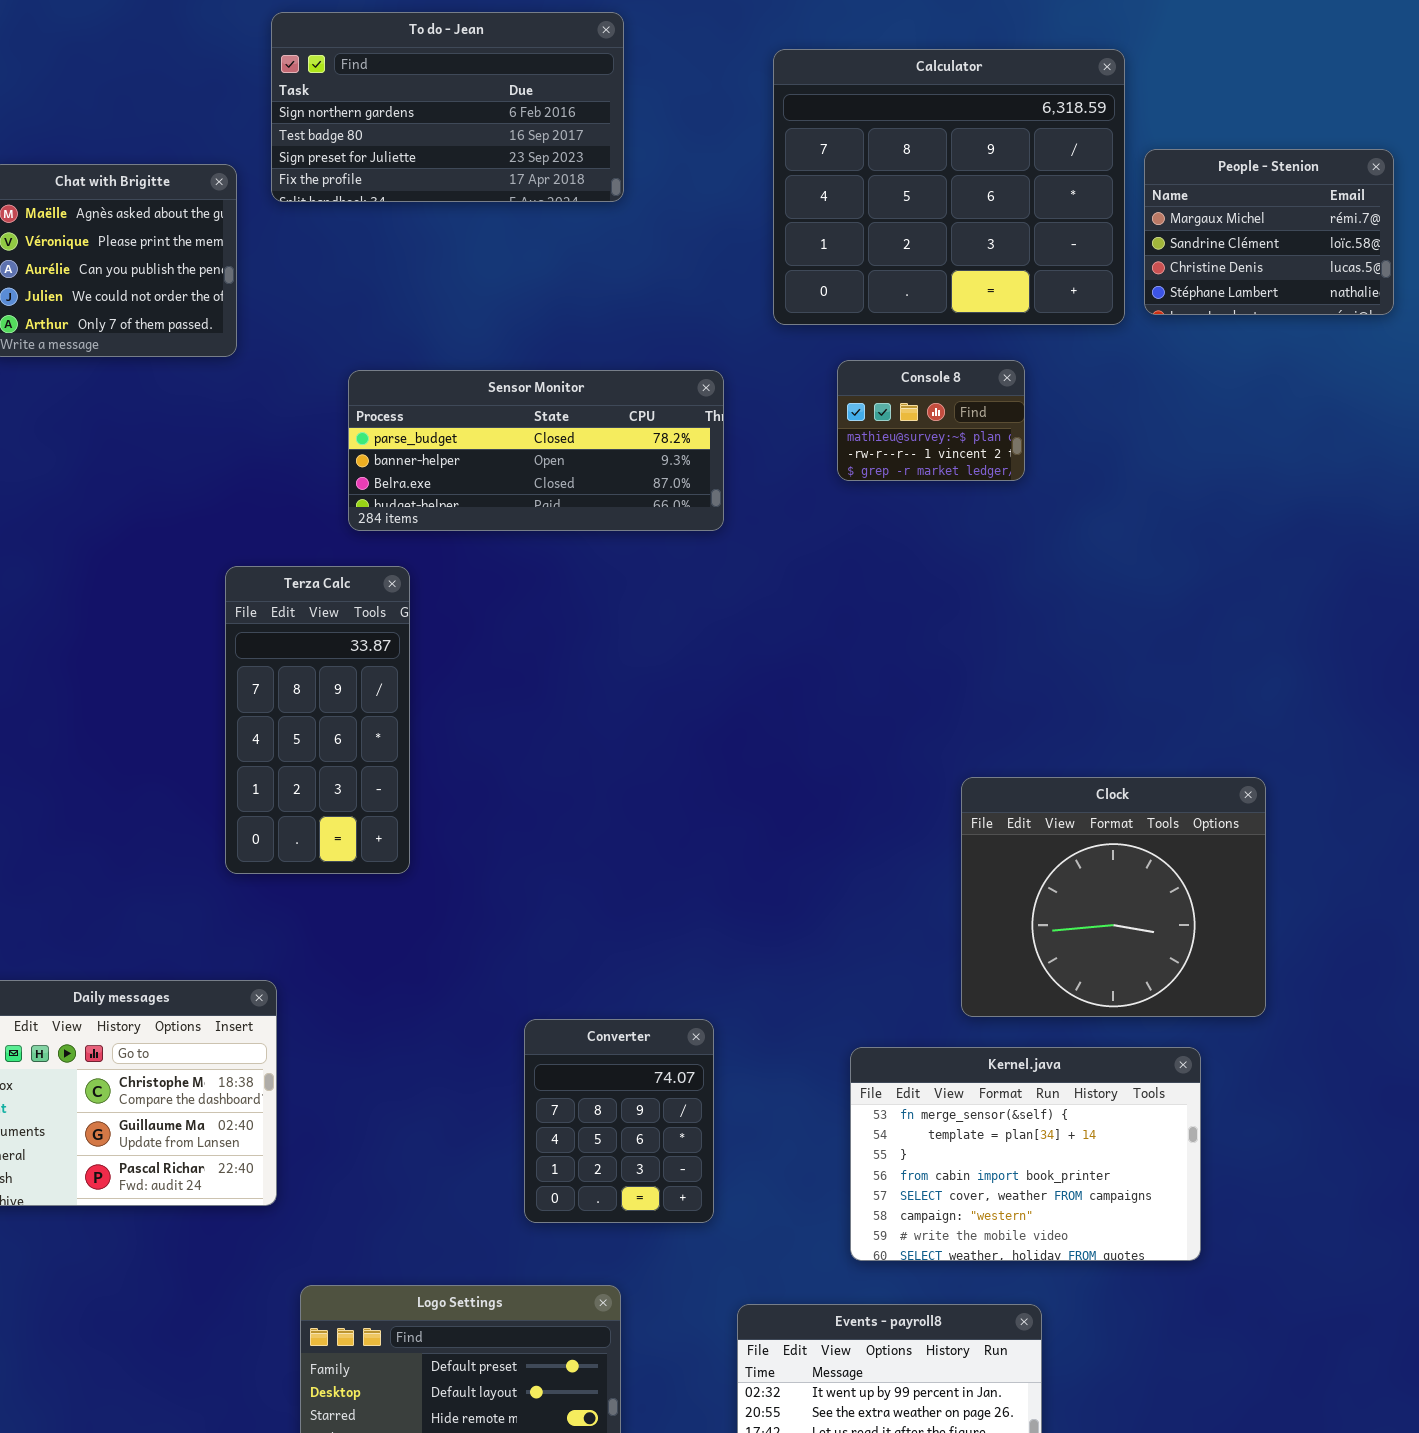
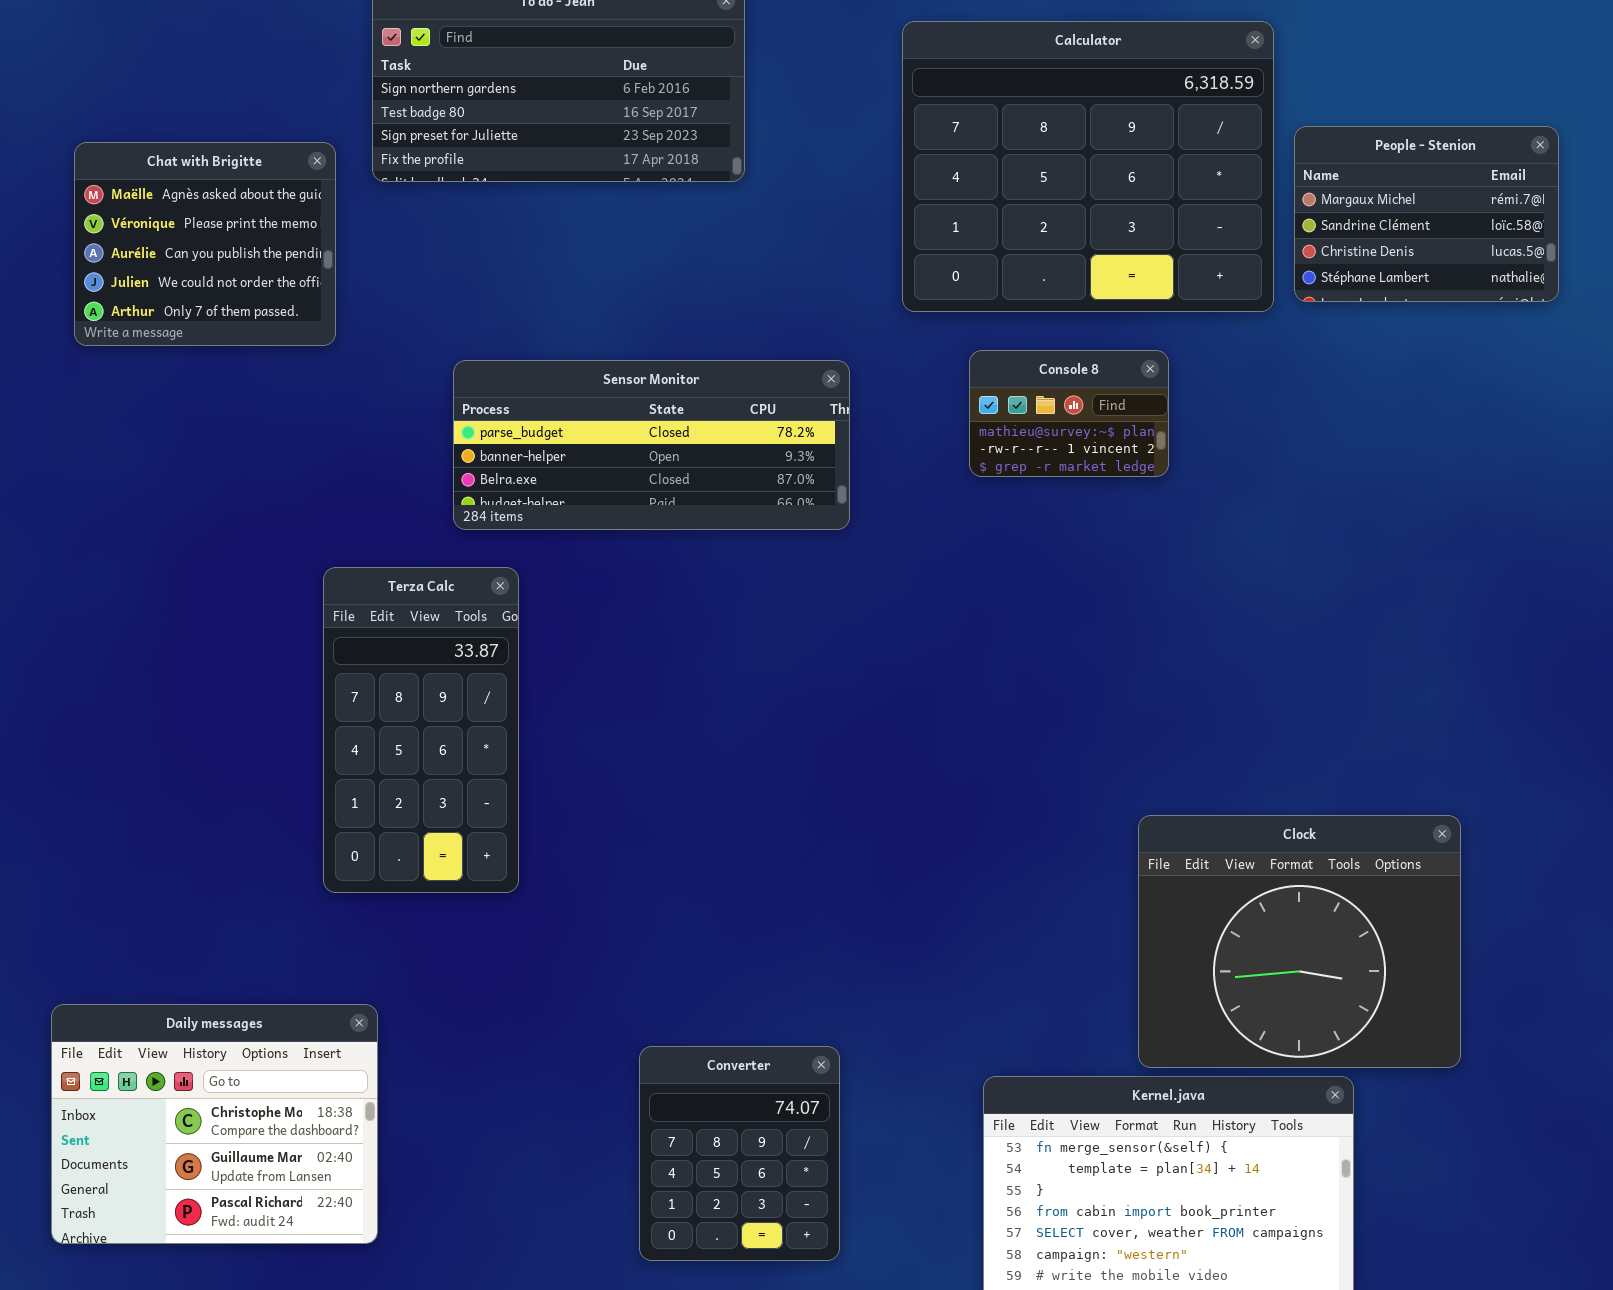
Clock: [961,777,1266,1017] -> [1138,815,1461,1068], moved

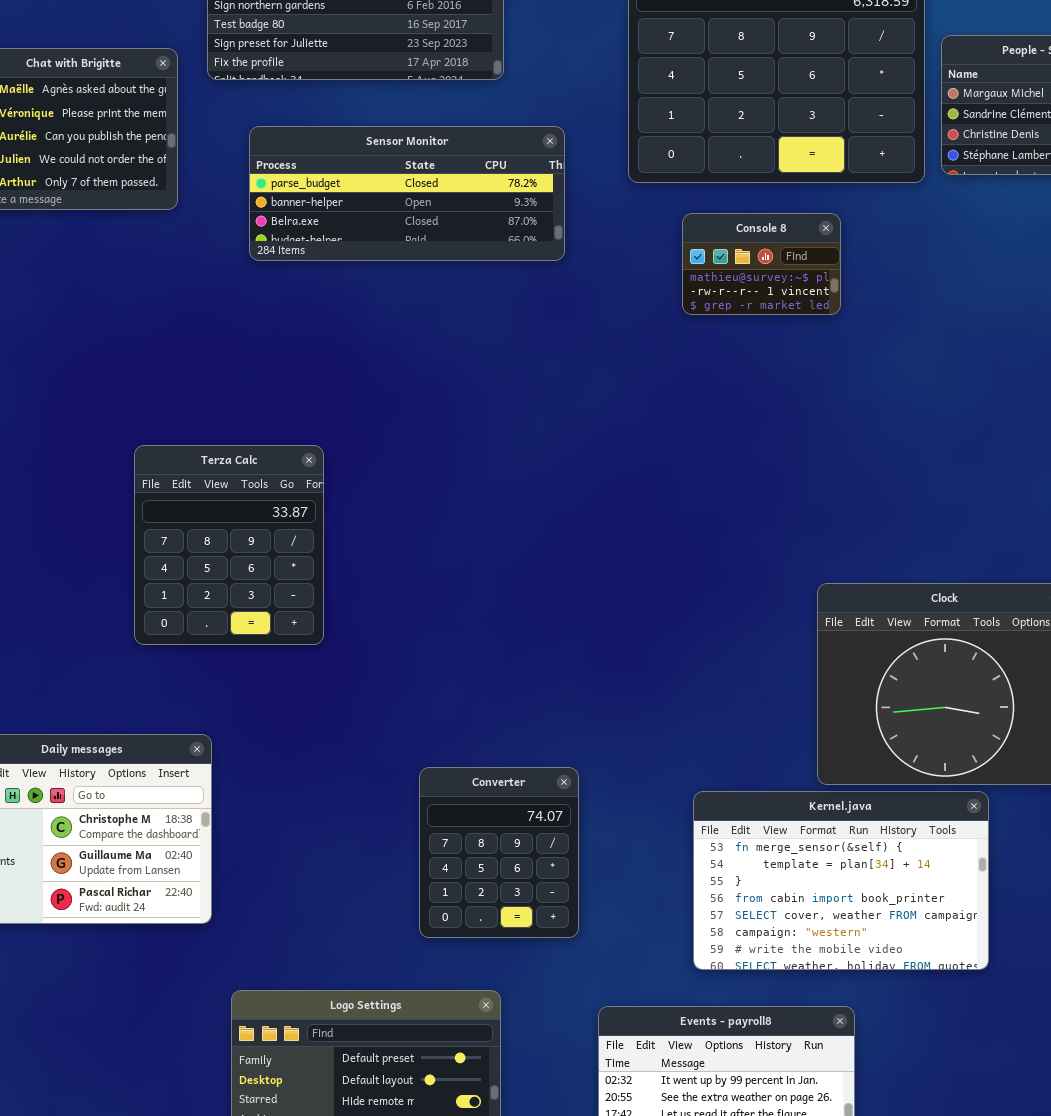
Sensor Monitor: [453,360,850,530] -> [249,126,565,261], moved
Terza Calc: [323,567,519,893] -> [134,445,324,645], resized

